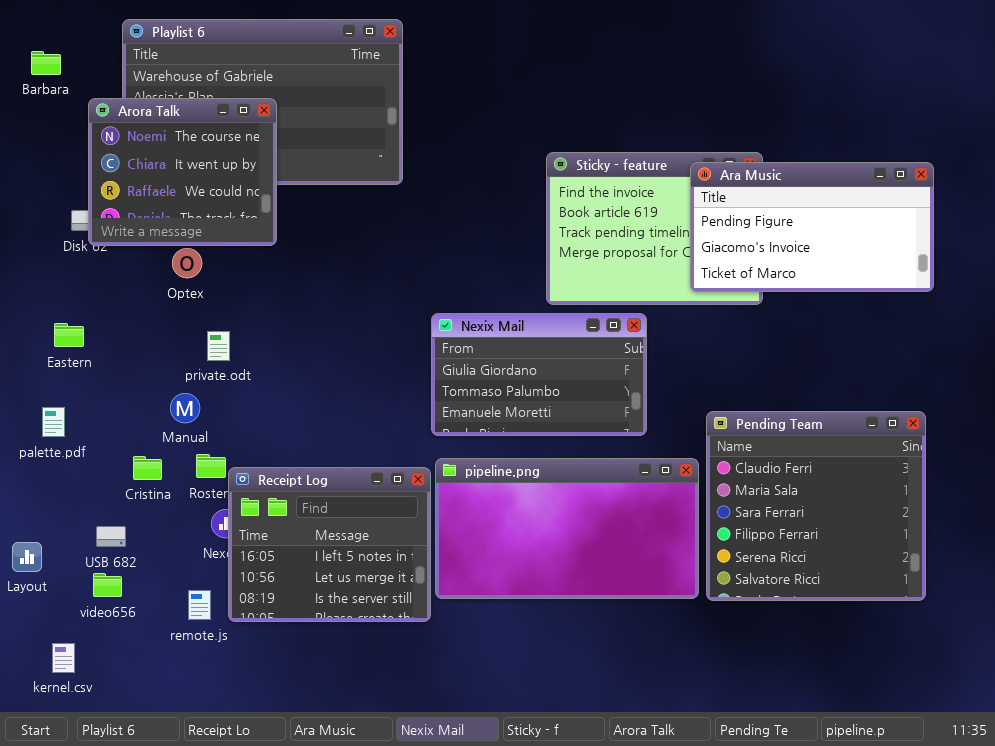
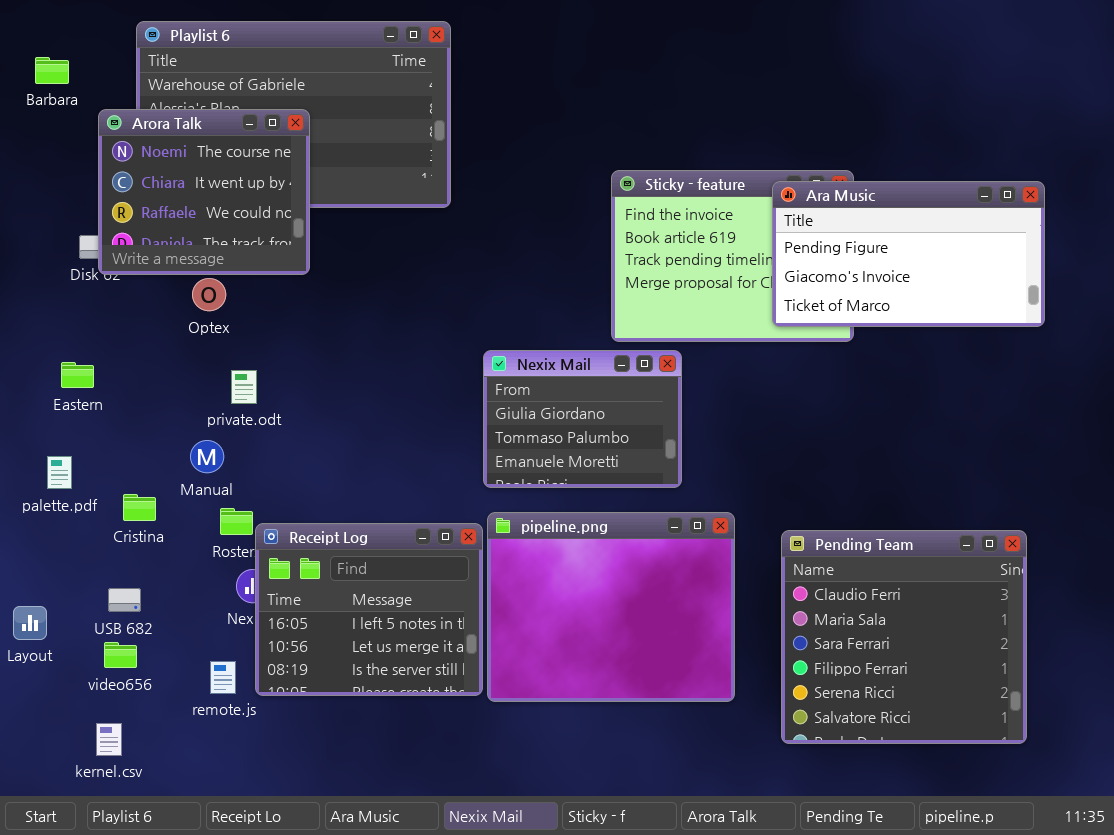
Nexix Mail: [431,313,647,436] -> [483,350,682,488], resized
Pending Team: [706,411,926,601] -> [781,530,1027,744], moved
Cristina: [133,456,162,480] -> [123,494,156,521], moved
pipeline.png: [435,458,699,599] -> [487,512,735,702], resized
kernel.csv: [52,643,75,673] -> [96,723,122,756], moved

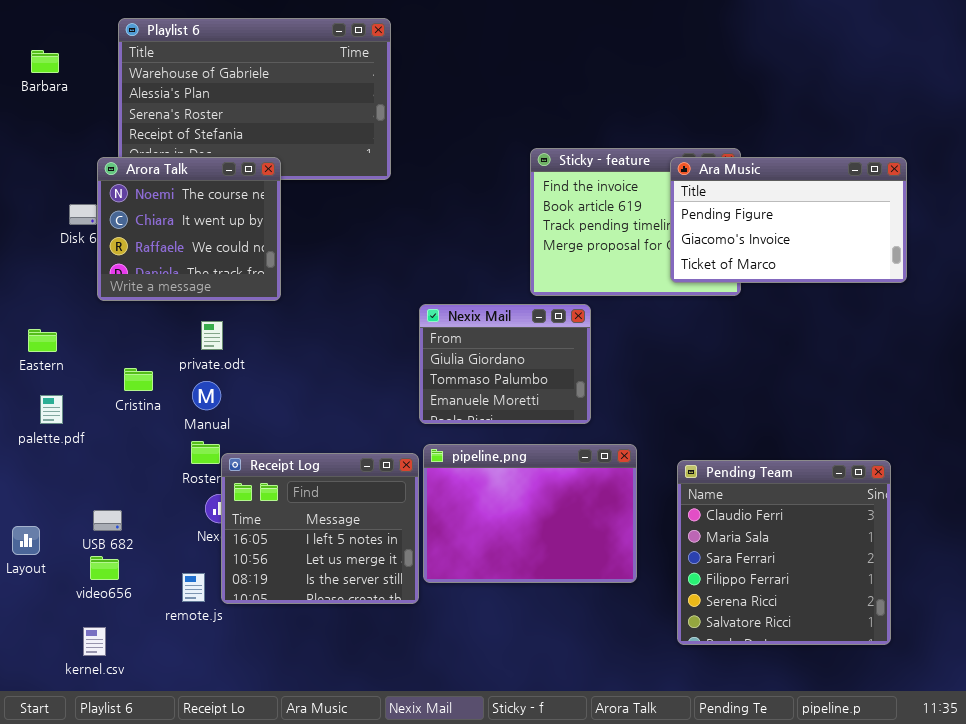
Arora Talk: [98,109,310,275] -> [97,157,281,301], moved
Eastern: [61,362,94,388] -> [28,329,57,352], moved
Manual: [190,440,224,473] -> [192,381,221,410], moved
Cristina: [123,494,156,521] -> [124,368,153,391], moved
pipeline.png: [487,512,735,702] -> [423,444,637,583], resized

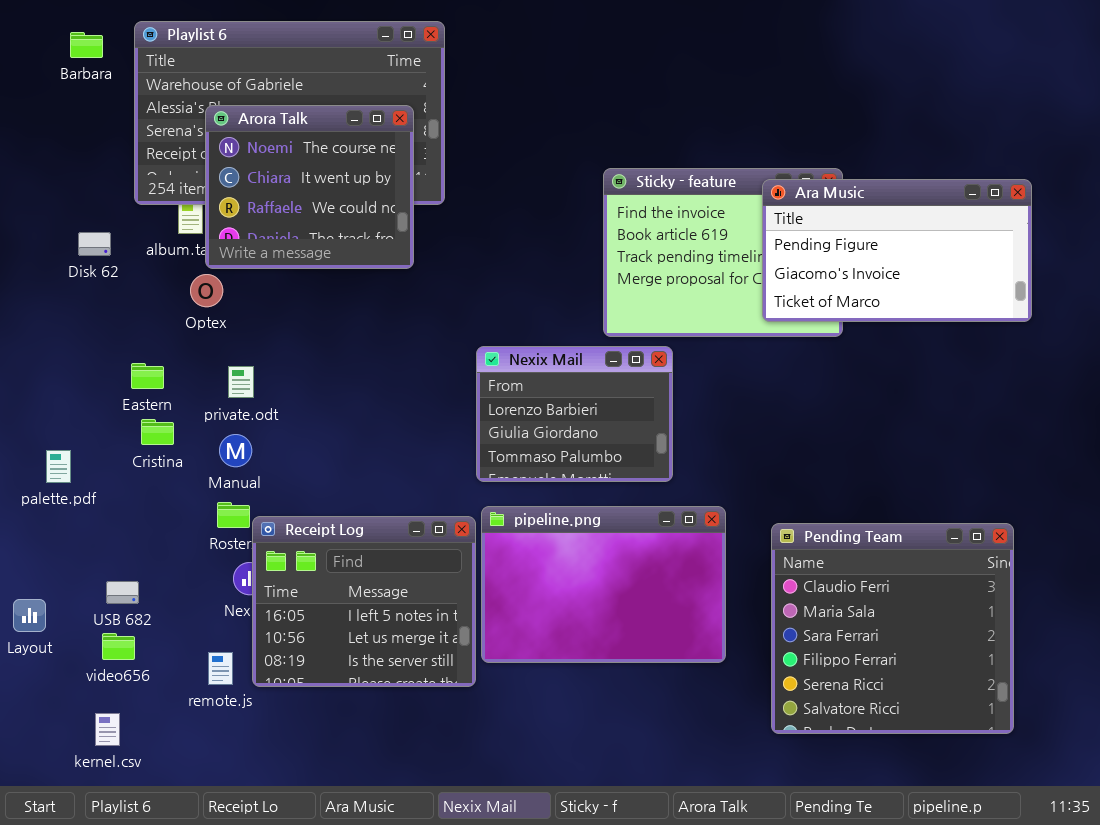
Barbara: [31,50,59,73] -> [70,32,103,58], moved
Arora Talk: [97,157,281,301] -> [205,105,414,269], moved
Nexix Mail: [419,304,591,424] -> [476,346,673,482], scrolled up 1 row
Eastern: [28,329,57,352] -> [131,363,164,389], moved

